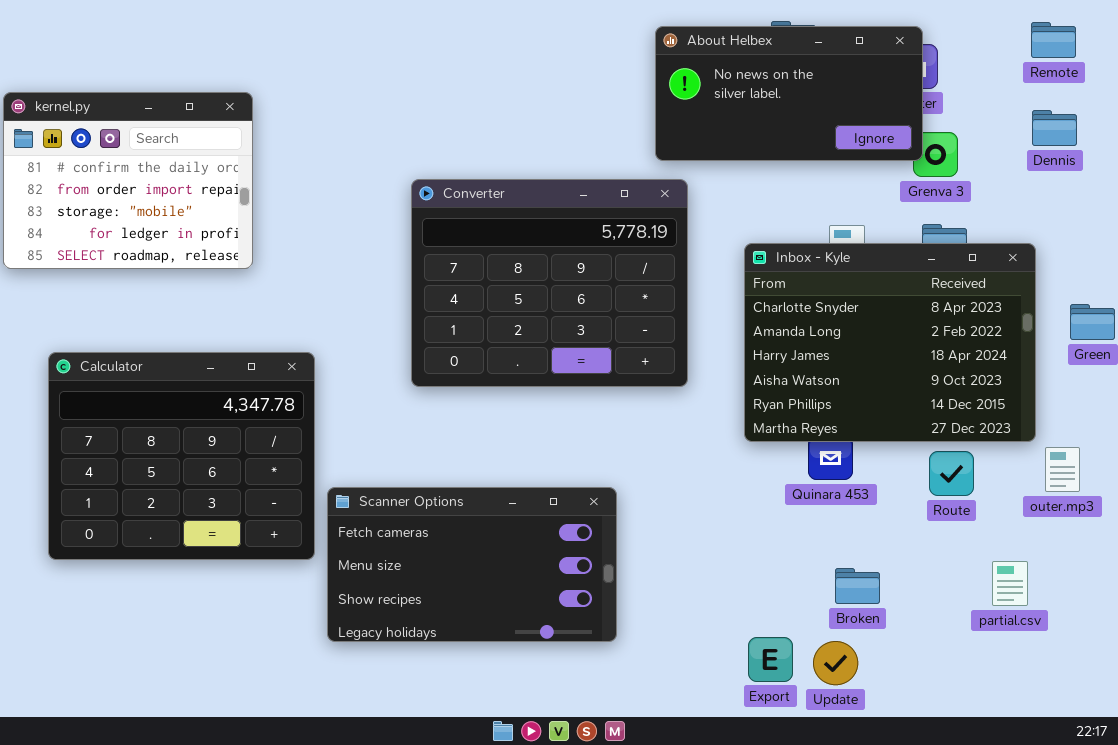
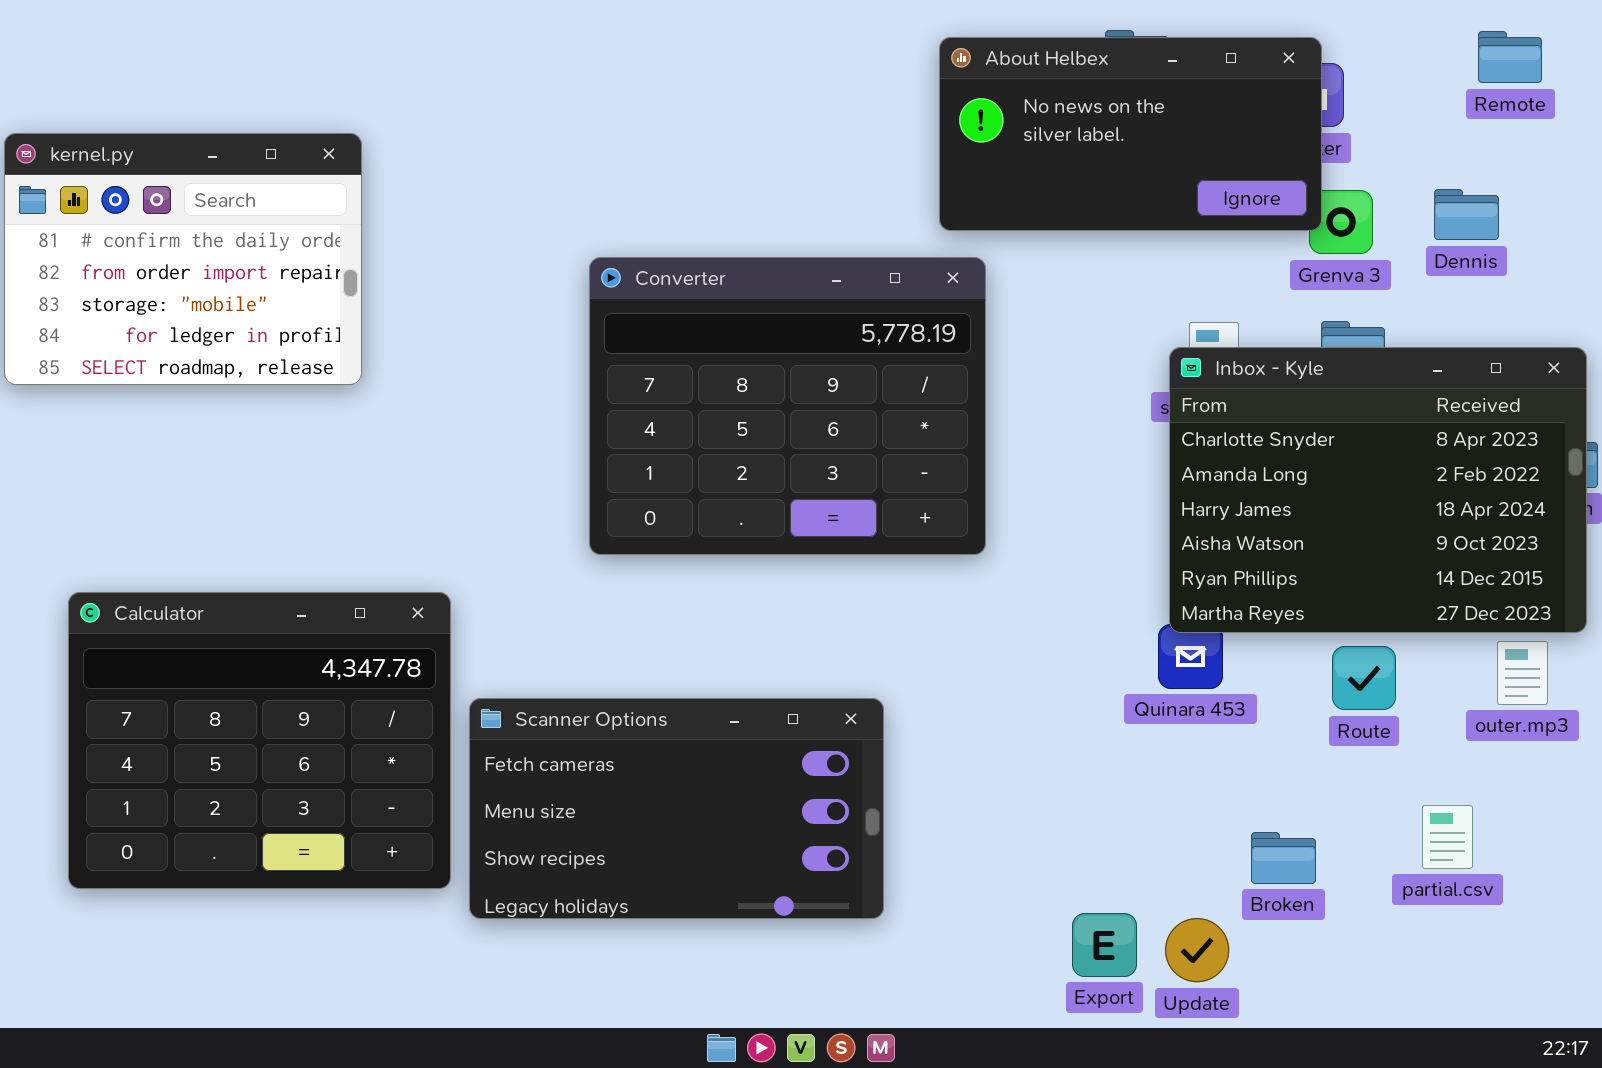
Dennis: [1032,110,1077,146] -> [1434,189,1499,240], moved
Inbox - Kyle: [744,243,1036,442] -> [1169,347,1587,633], moved
Calculator: [48,352,315,560] -> [68,592,451,889], moved
Broken: [835,568,880,604] -> [1251,832,1316,884], moved

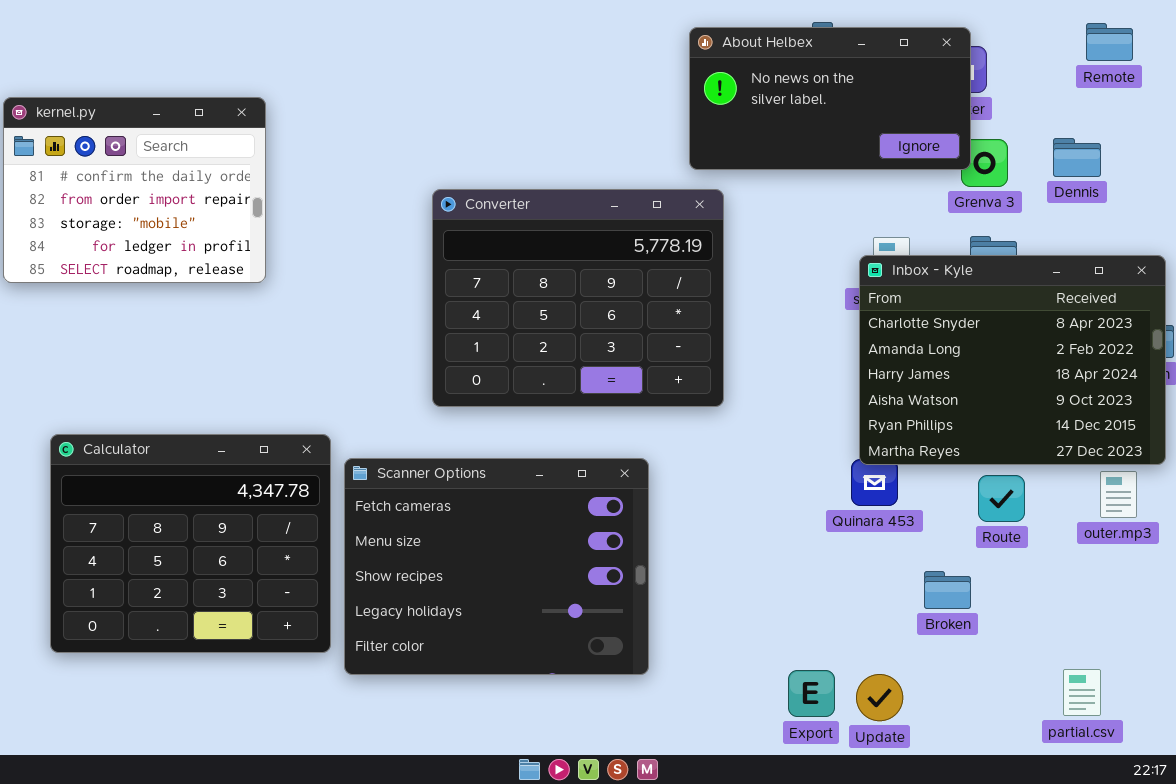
Scanner Options: [469,698,884,919] -> [344,458,649,675], resized
partial.csv: [1422,805,1473,869] -> [1063,669,1101,716], moved
Broken: [1251,832,1316,884] -> [924,571,971,609], moved

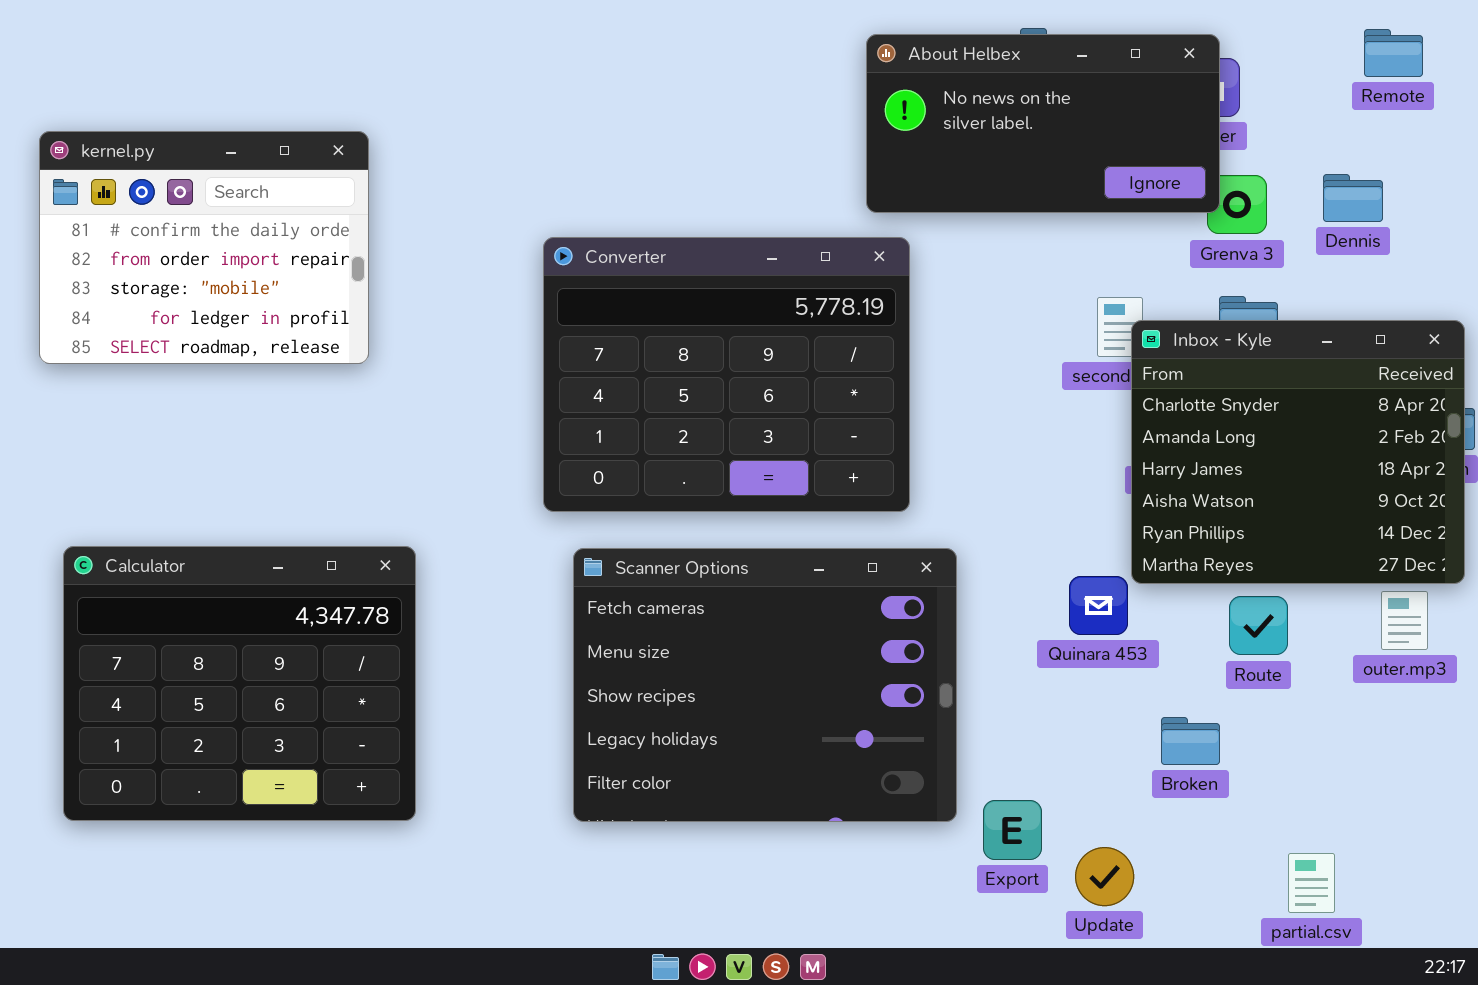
kernel.py: [3,97,266,283] -> [39,131,369,364], moved
Inbox - Kyle: [859,255,1166,465] -> [1131,320,1465,584], resized
Scanner Options: [344,458,649,675] -> [573,548,957,822], moved
partial.csv: [1063,669,1101,716] -> [1288,853,1335,913], moved
Export: [788,670,835,717] -> [983,800,1042,860], moved

